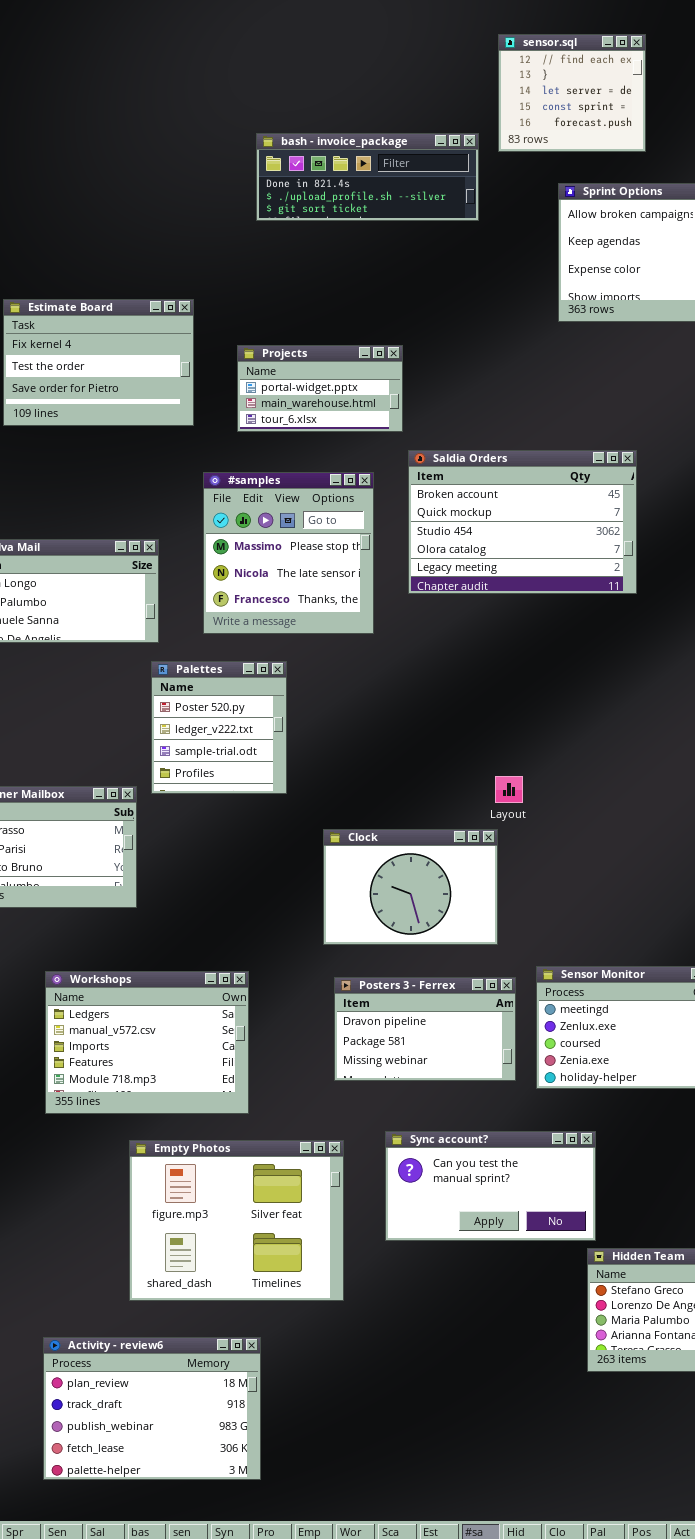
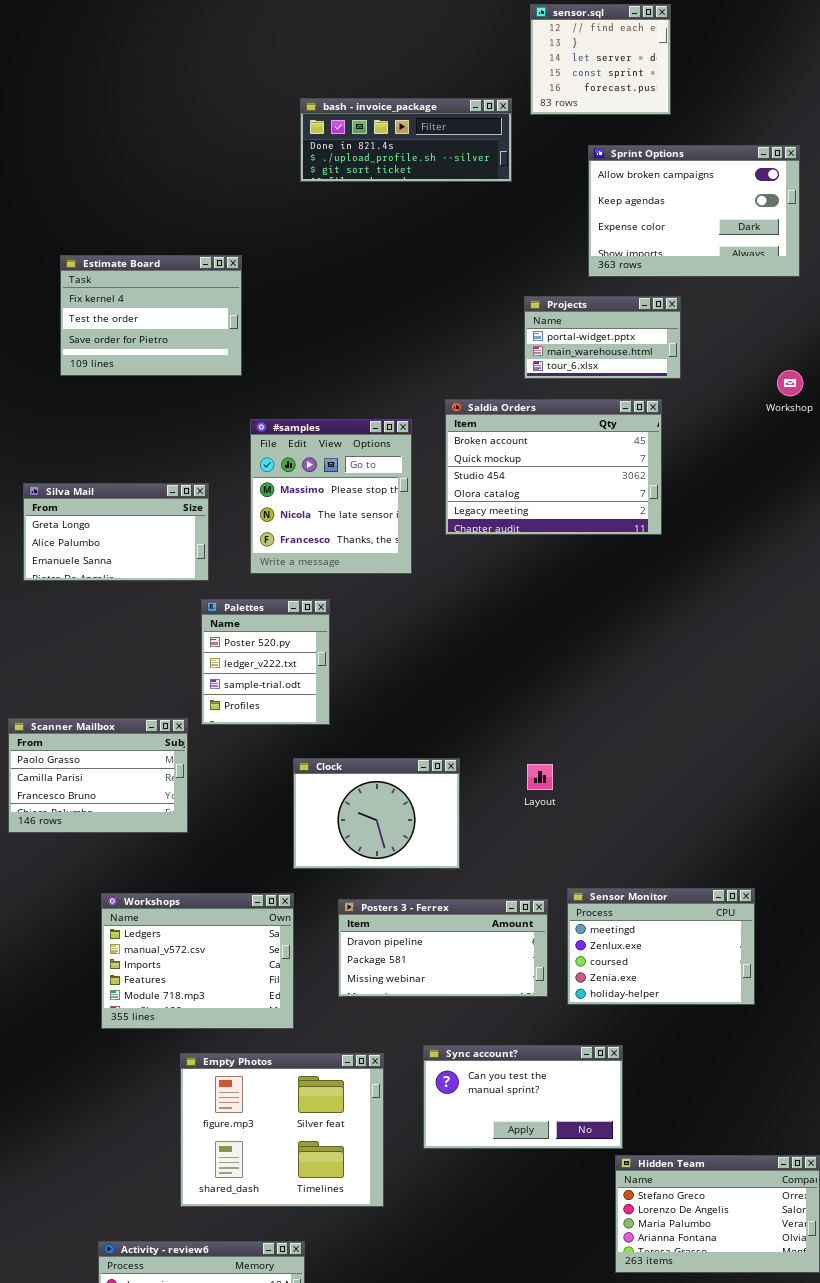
Projects: [237,345,403,432] -> [524,296,681,379], moved
Layout: [495,776,523,803] -> [527,764,553,790], moved
Clock: [323,829,498,945] -> [293,758,460,869], moved
Posters 3 - Ferrex: [334,977,516,1081] -> [338,899,548,997], resized

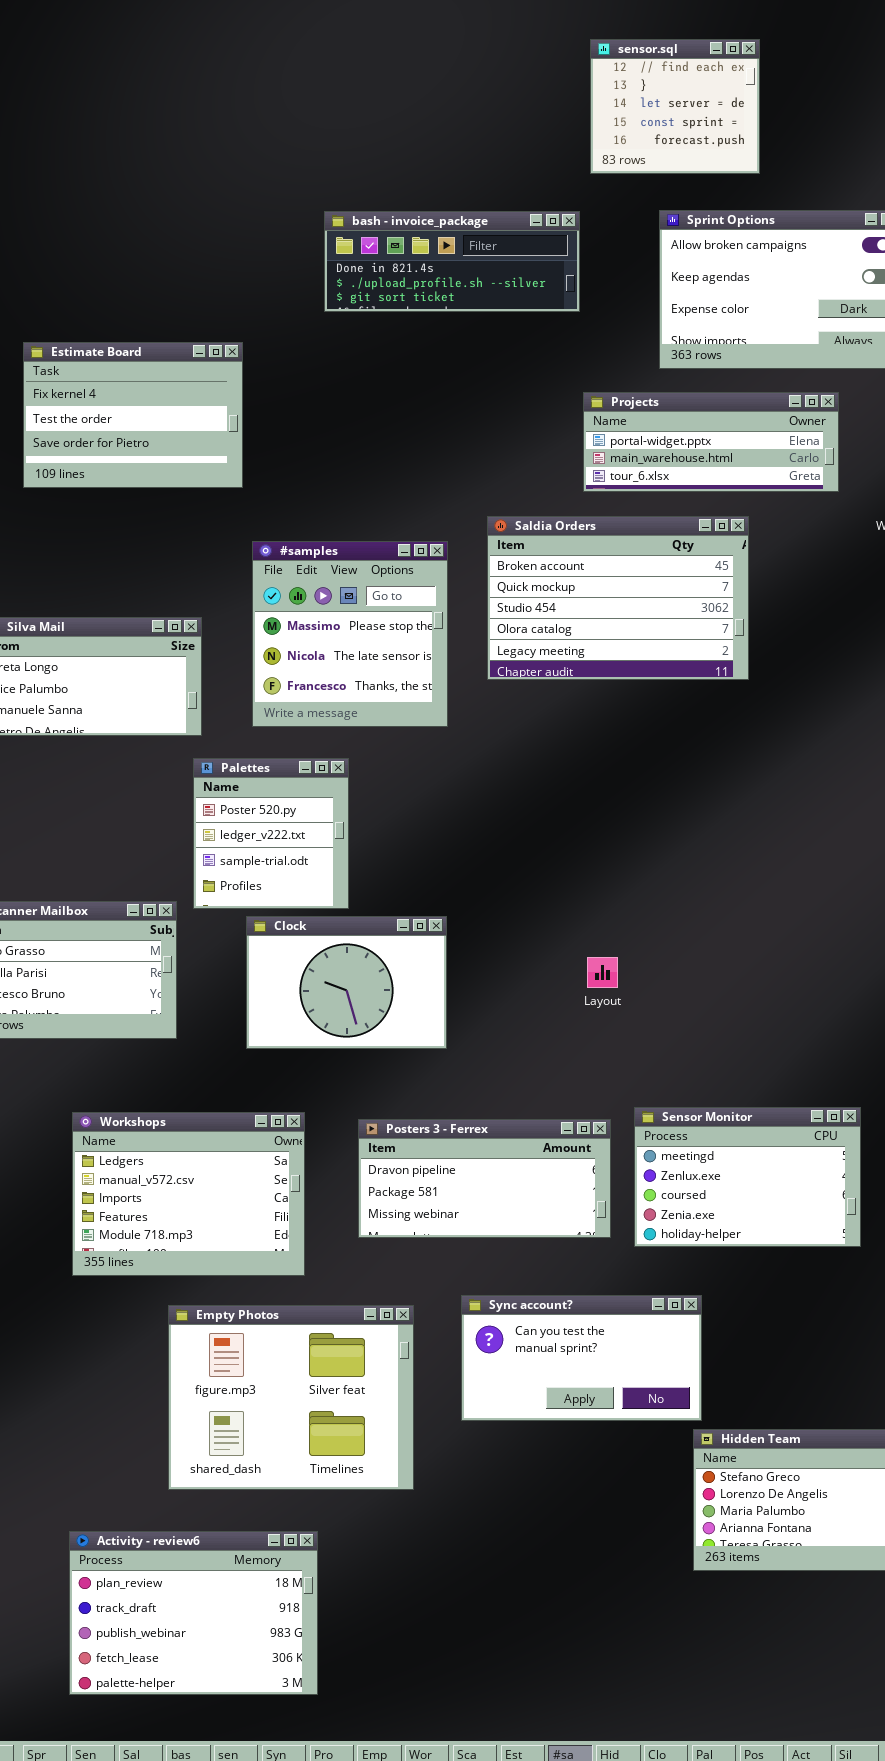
bash - invoice_package: [300,98,512,182] -> [324,211,580,312], moved
Projects: [524,296,681,379] -> [583,392,839,492], resized
Clock: [293,758,460,869] -> [246,916,447,1049], moved

